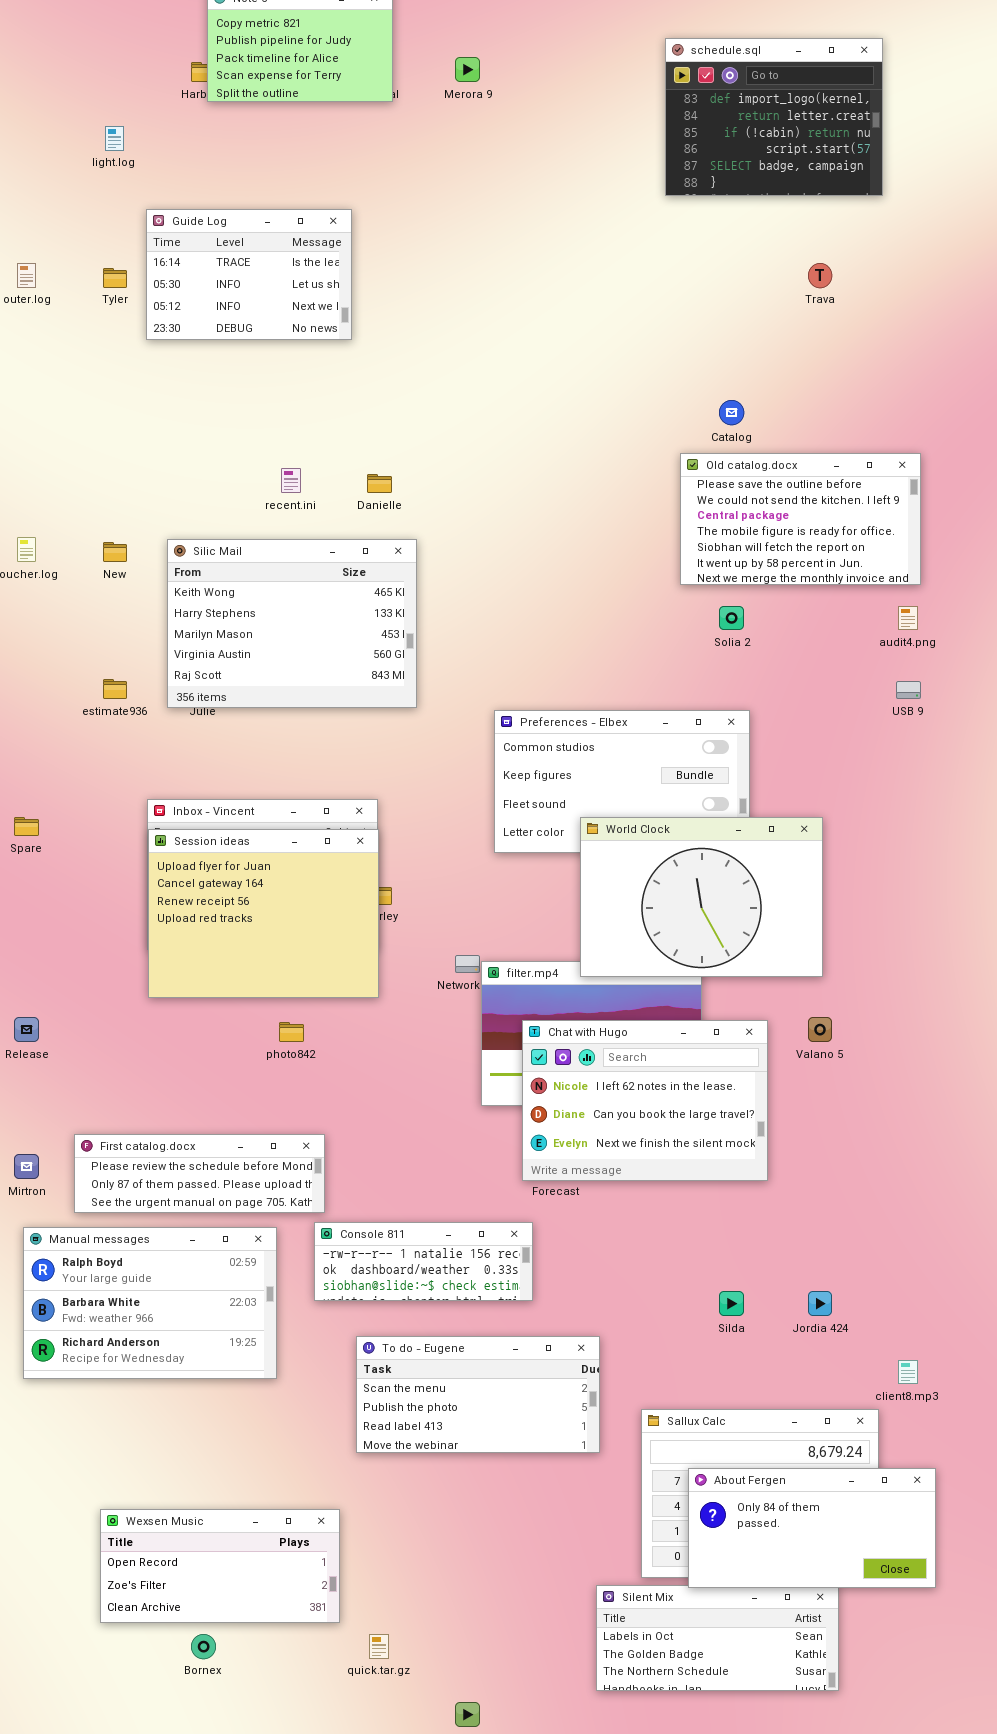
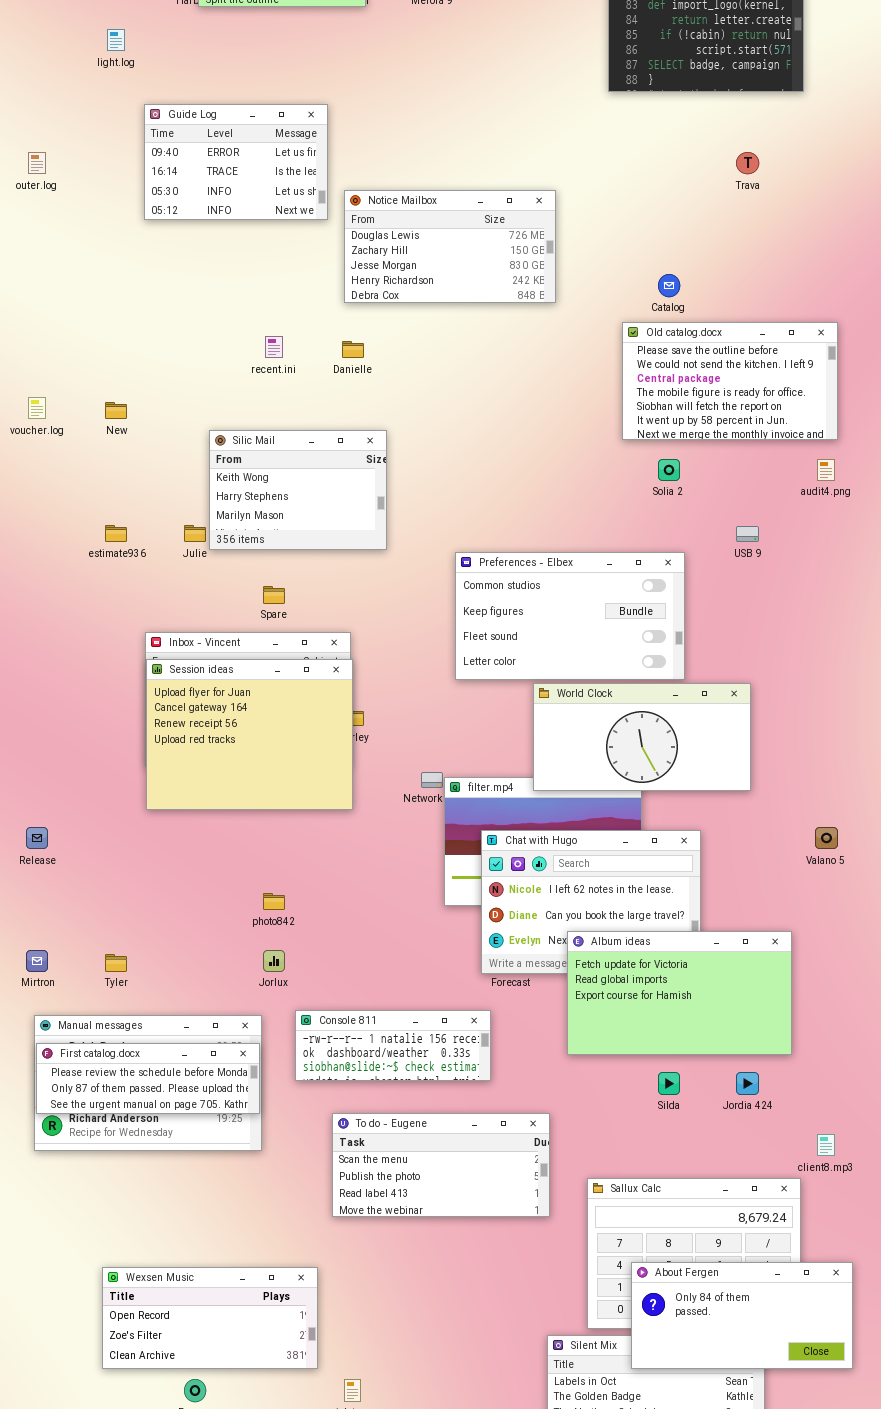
Guide Log: [146,209,352,340] -> [144,104,328,220], scrolled up 1 row
Tyler: [103,268,127,288] -> [105,954,127,972], moved
Notice Mailbox: none -> [344,190,556,303], opened
Silic Mail: [167,539,417,708] -> [209,430,387,550], resized
USB 9: [896,681,921,699] -> [736,526,759,542], moved
Spare: [14,817,39,836] -> [263,586,285,604], moved
World Clock: [580,817,823,977] -> [533,683,751,791], resized
Valano 5: [808,1017,832,1042] -> [815,827,838,849], moved
photo842: [279,1022,304,1042] -> [263,893,285,910], moved
Album ideas: none -> [567,931,792,1055], opened
First catalog.docx: [74,1134,325,1213] -> [36,1043,260,1114], moved
About Fergen: [688,1468,936,1588] -> [631,1262,853,1369], moved

